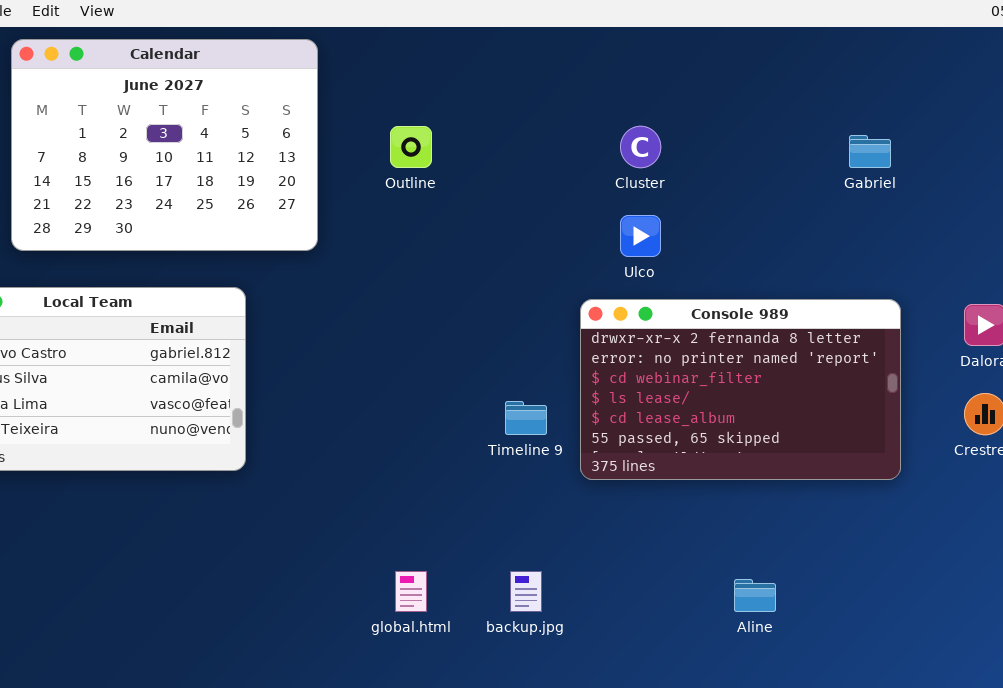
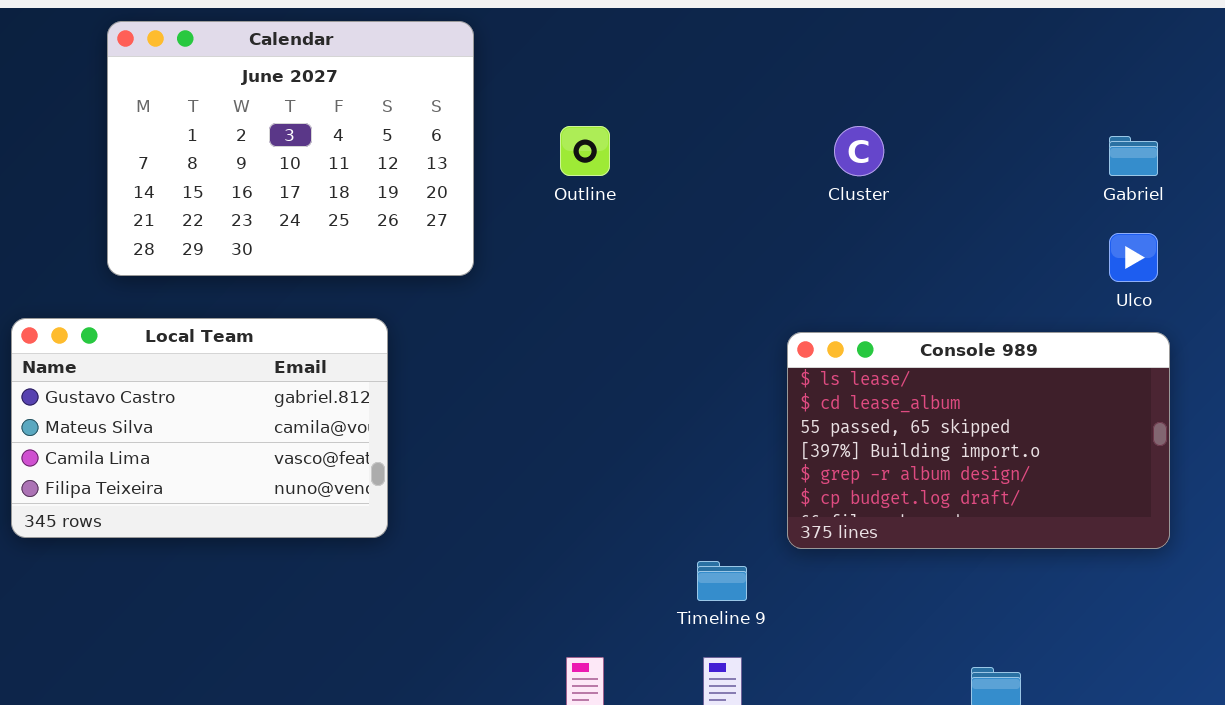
Ulco: [620,215,661,257] -> [1109,233,1158,282], moved
Console 989: [580,299,901,480] -> [787,332,1170,549], scrolled down 3 rows
Timeline 9: [505,401,547,435] -> [697,561,747,601], moved

